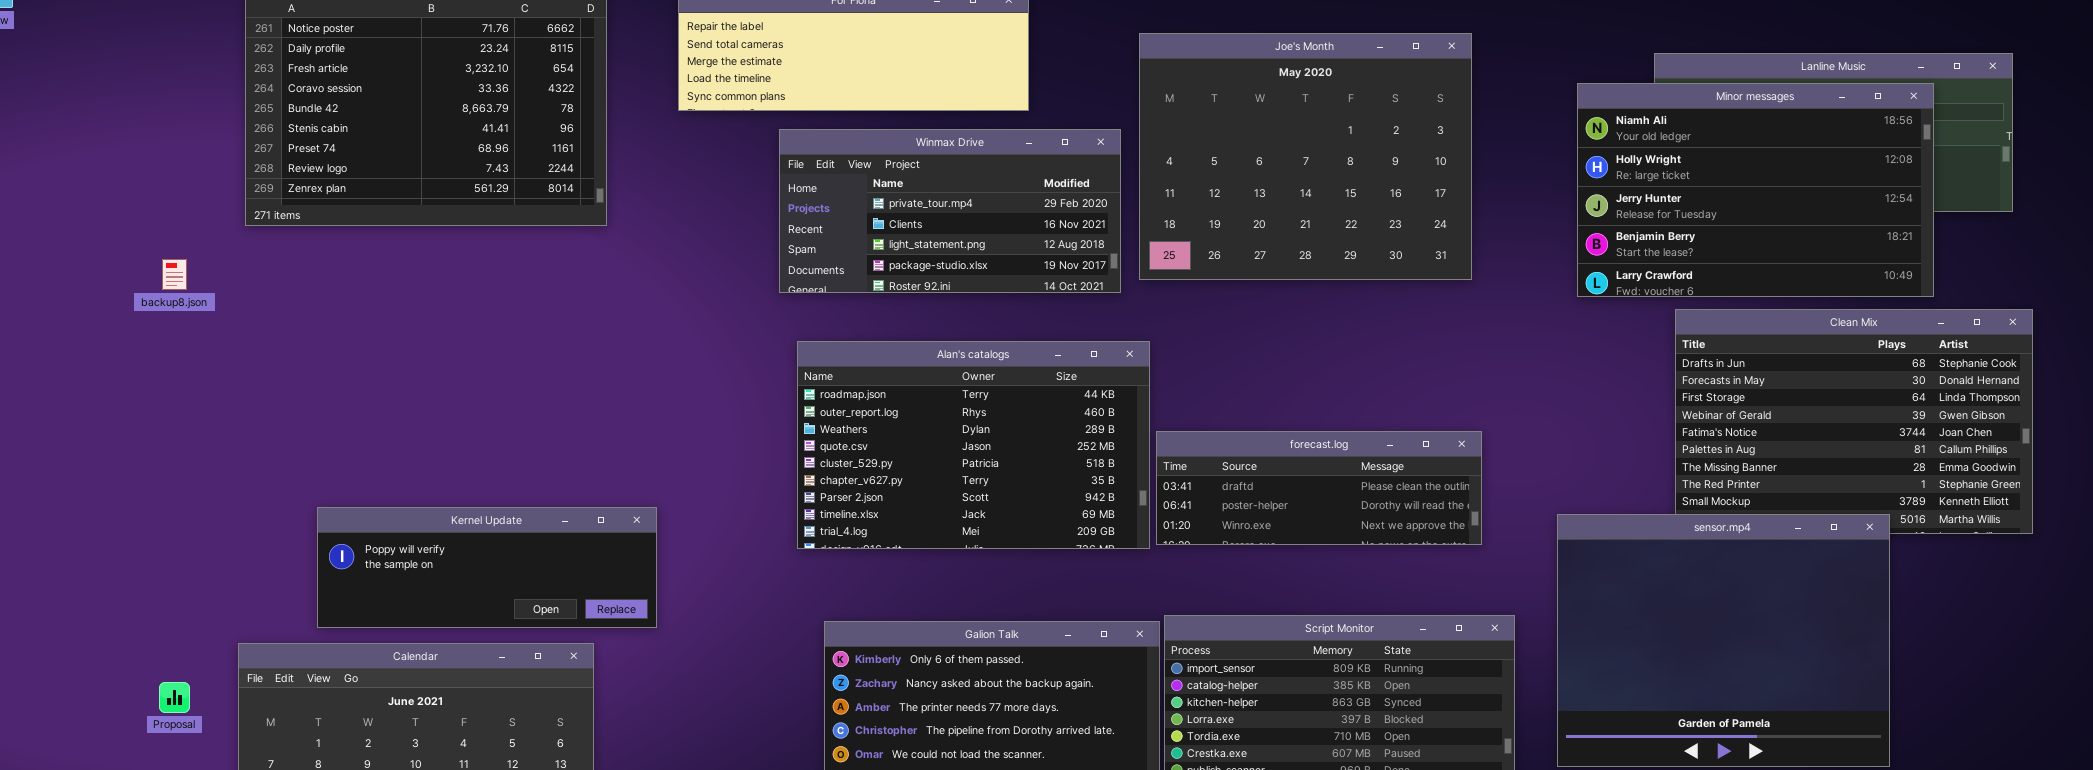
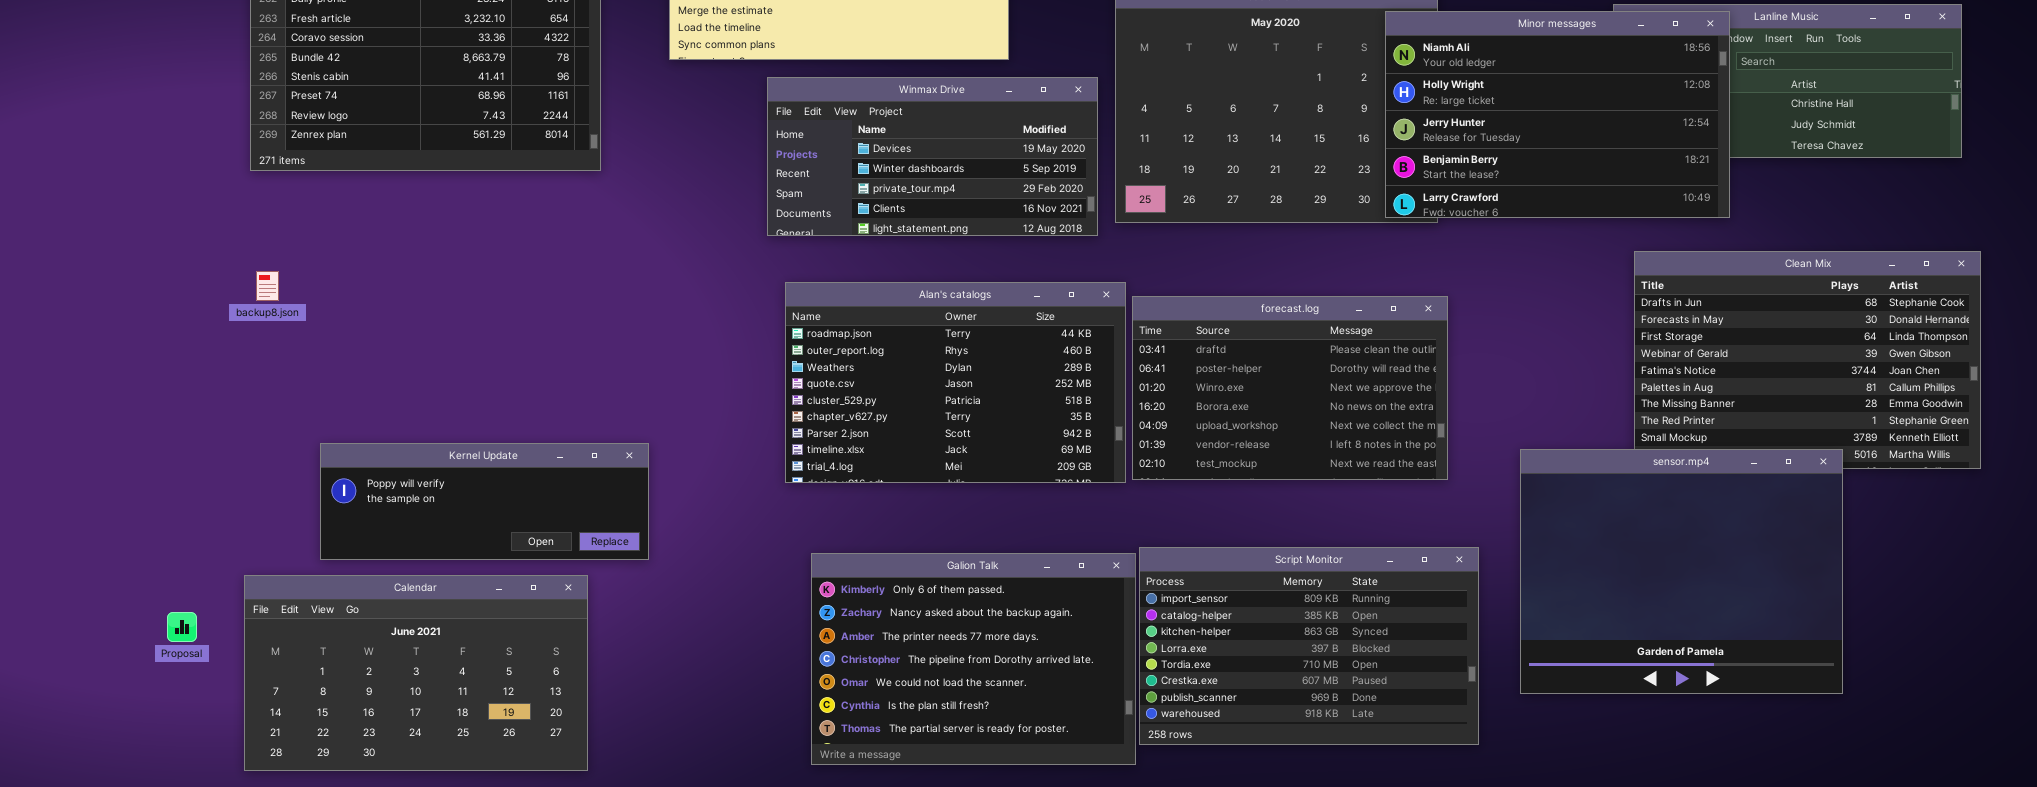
Minor messages: [1577,83,1934,297] -> [1385,11,1730,218], moved
Winmax Drive: [779,129,1121,293] -> [767,77,1098,236], scrolled up 2 rows
backup8.json: [162,259,187,290] -> [256,271,279,301], moved
forecast.log: [1156,431,1482,545] -> [1132,296,1448,480], resized

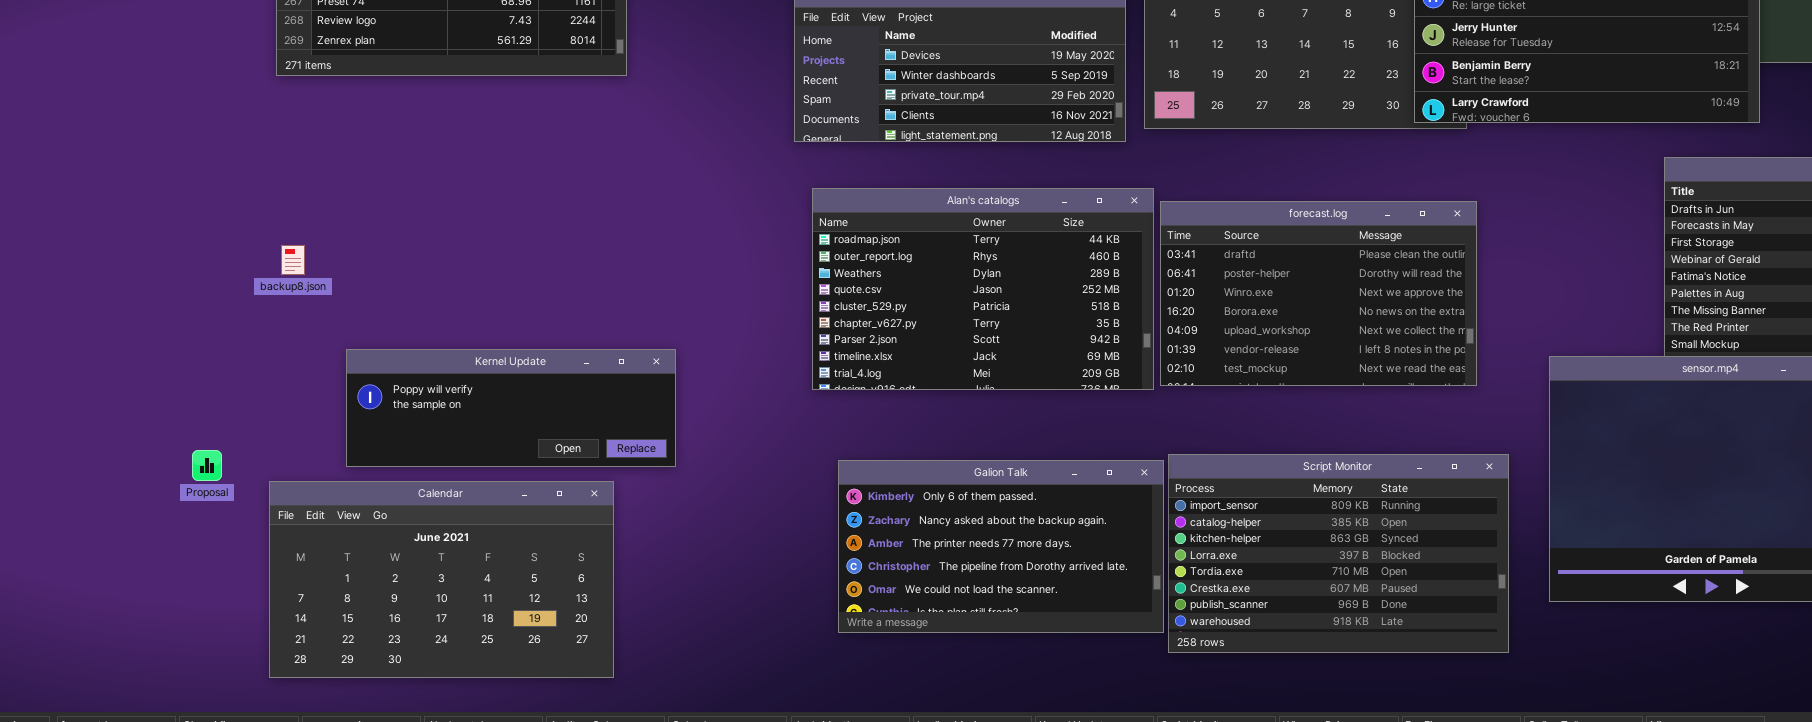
backup8.json: [256,271,279,301] -> [281,245,305,275], moved
Galion Talk: [811,553,1136,765] -> [838,460,1164,633], resized
Proposal: [167,612,197,642] -> [192,450,222,481], moved

